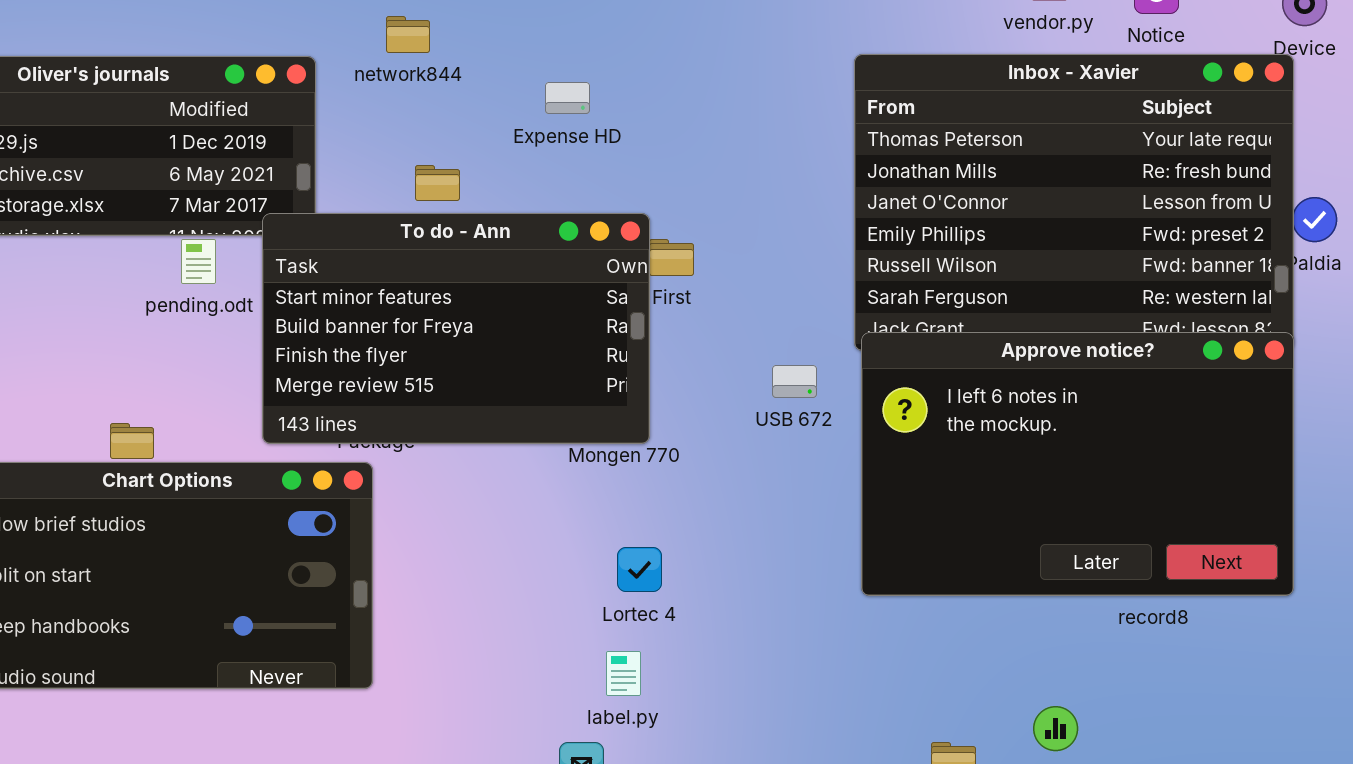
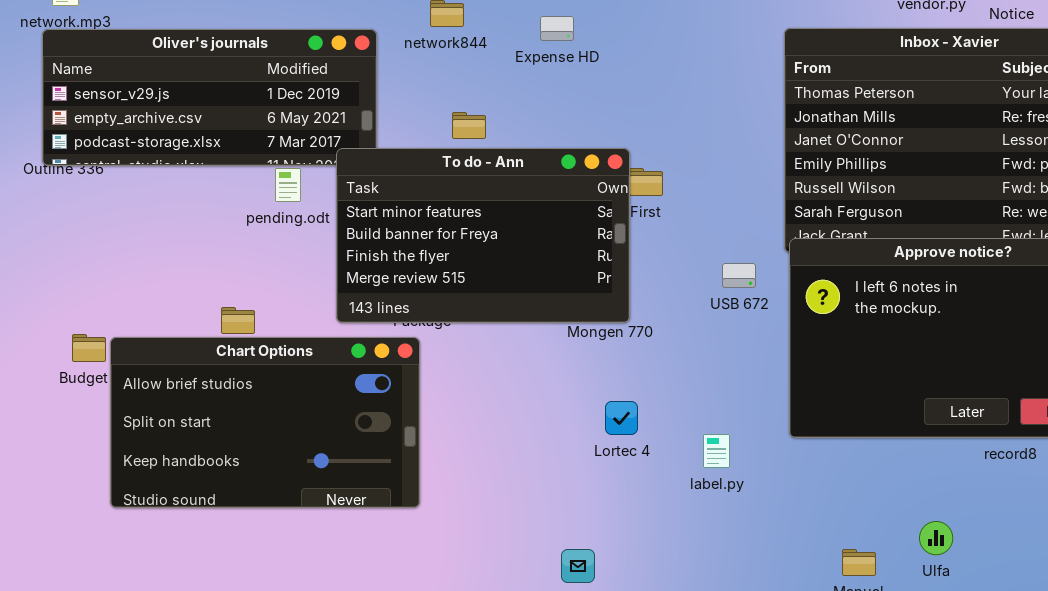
Expense HD: [545,82,590,114] -> [540,16,574,41], moved
label.py: [606,651,641,696] -> [703,434,730,468], moved

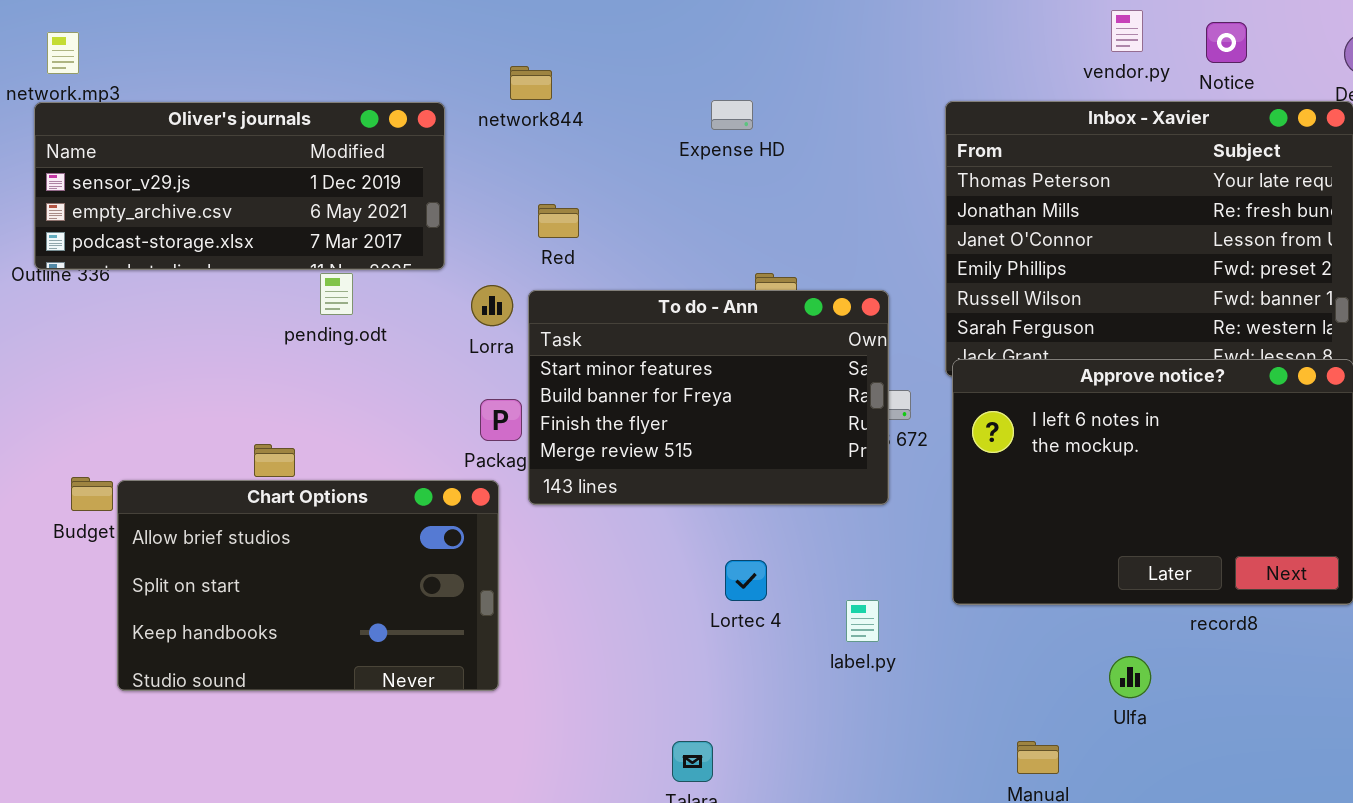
Expense HD: [540,16,574,41] -> [711,100,753,130], moved
To do - Ann: [336,148,630,323] -> [528,290,889,505], moved
Ulfa: [919,521,953,555] -> [1109,656,1151,698], moved

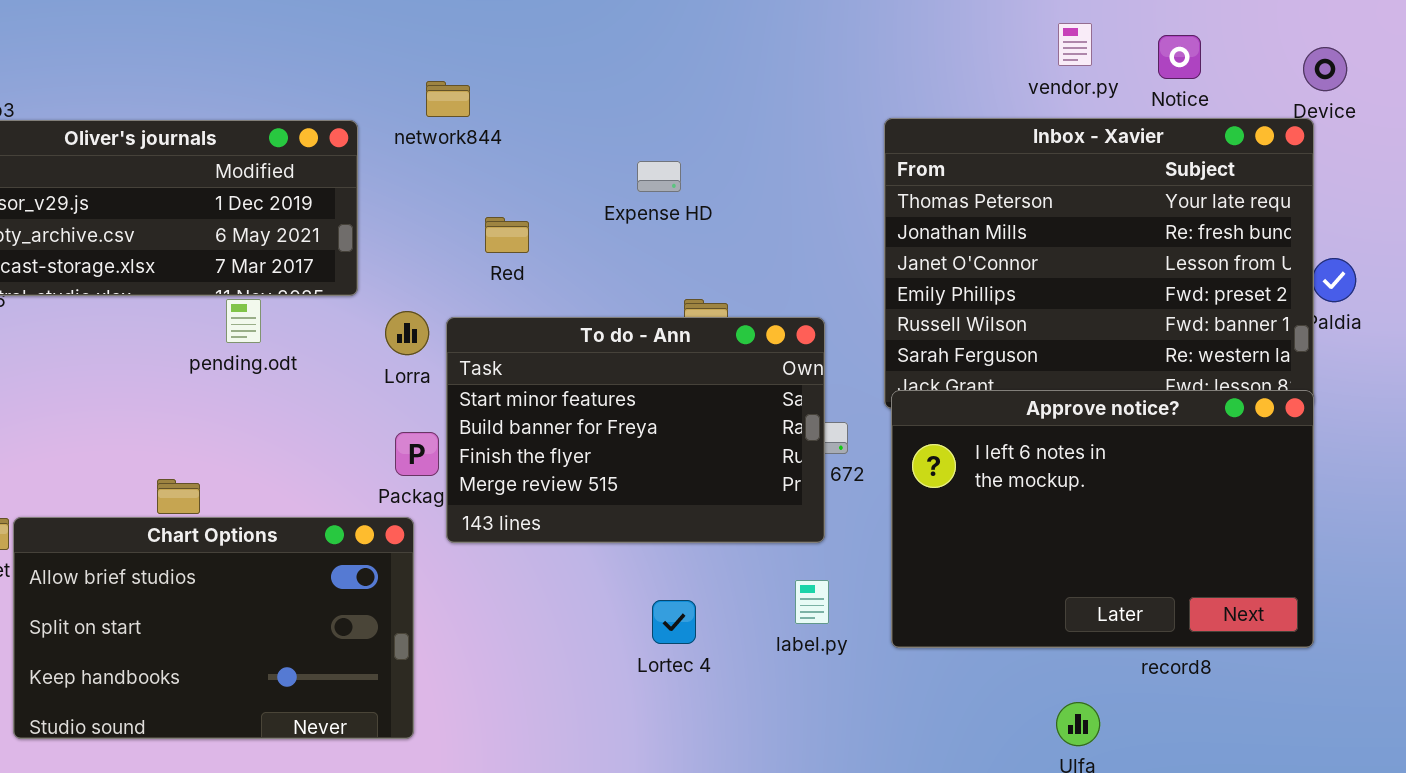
Expense HD: [711,100,753,130] -> [637,161,681,192], moved
Red: [538,204,579,238] -> [485,217,529,253], moved
label.py: [846,600,879,642] -> [795,580,829,624], moved

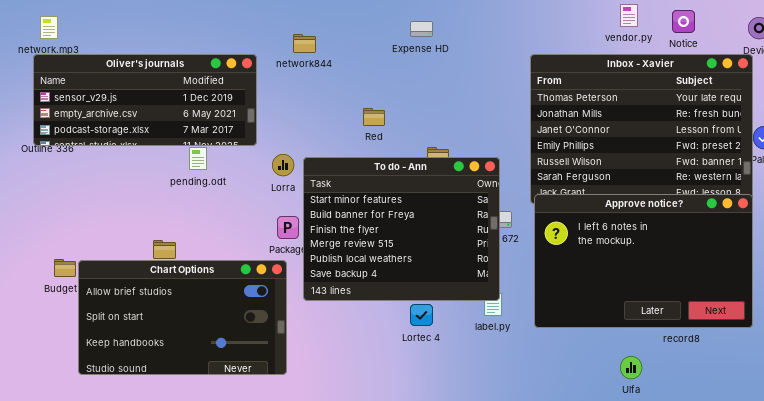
Expense HD: [637,161,681,192] -> [410,21,433,37], moved
Red: [485,217,529,253] -> [363,108,385,126], moved
To do - Ann: [446,317,825,543] -> [303,157,500,301], resized

